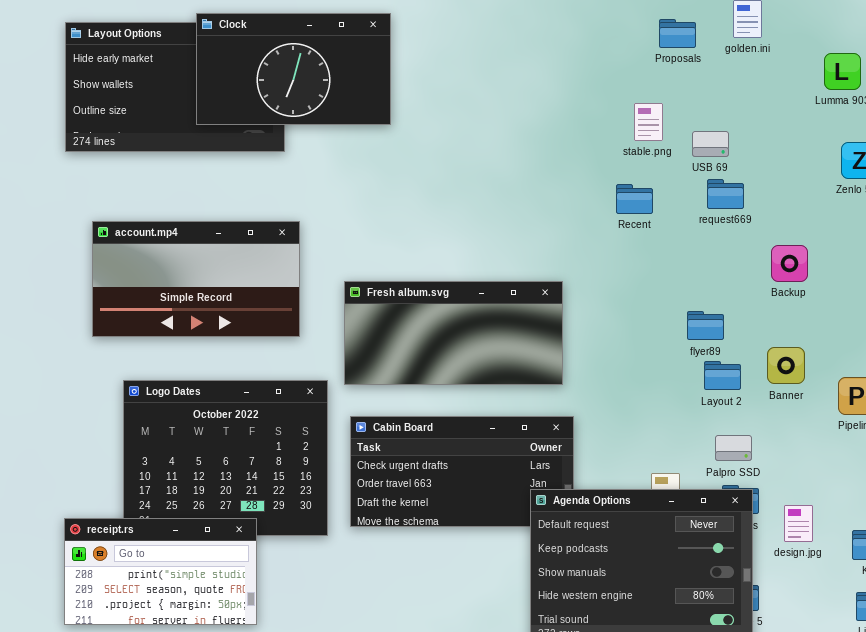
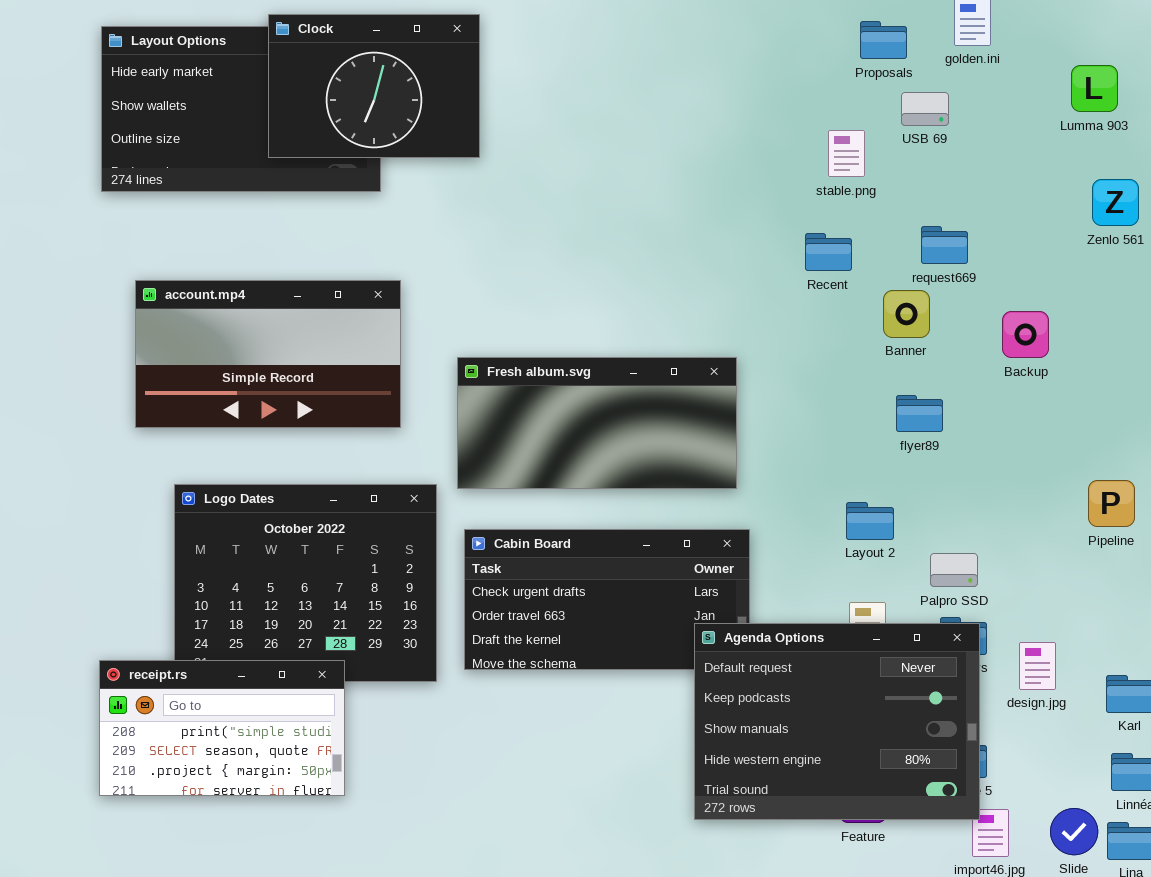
Clock: [196,13,391,125] -> [268,14,480,158], resized
USB 69: [692,131,729,157] -> [901,92,949,126], moved
Banner: [767,347,805,384] -> [883,290,930,338], moved
Layout 2: [704,361,741,390] -> [846,502,894,540], moved

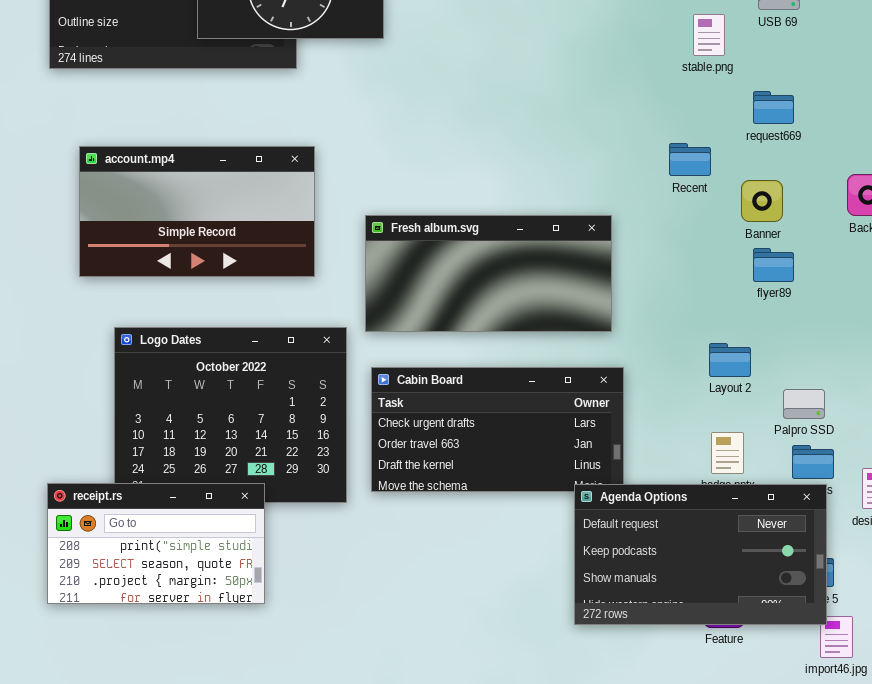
request669: [921,226,968,264] -> [753,91,794,124], moved
Recent: [805,233,852,271] -> [669,143,711,176], moved
Banner: [883,290,930,338] -> [741,180,783,222], moved
Agenda Options: [694,623,980,820] -> [574,484,827,625], resized

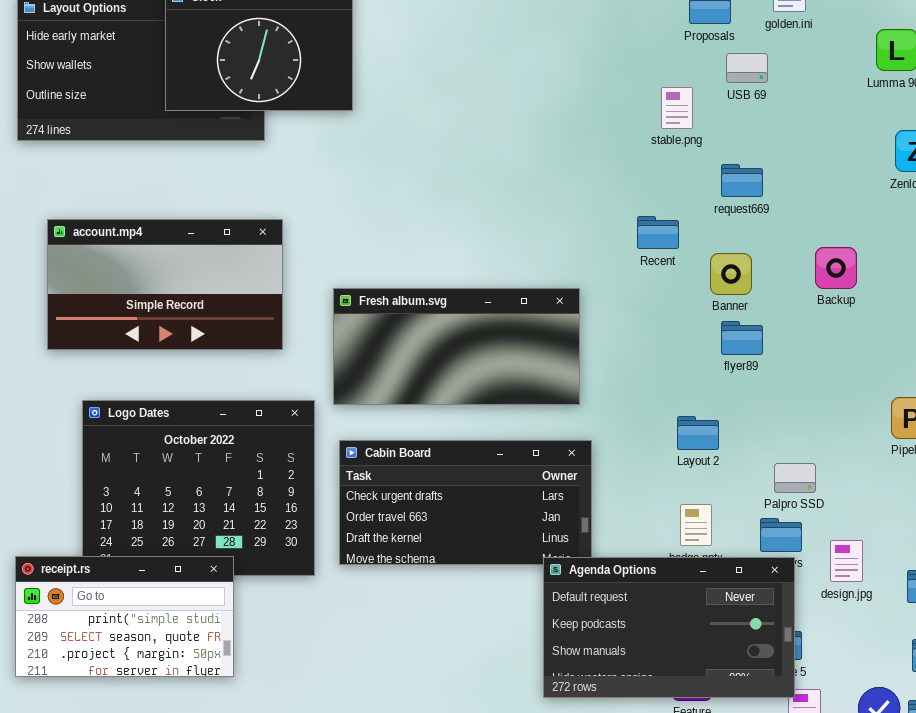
Palpro SSD: [783,389,825,419] -> [774,463,816,493], moved

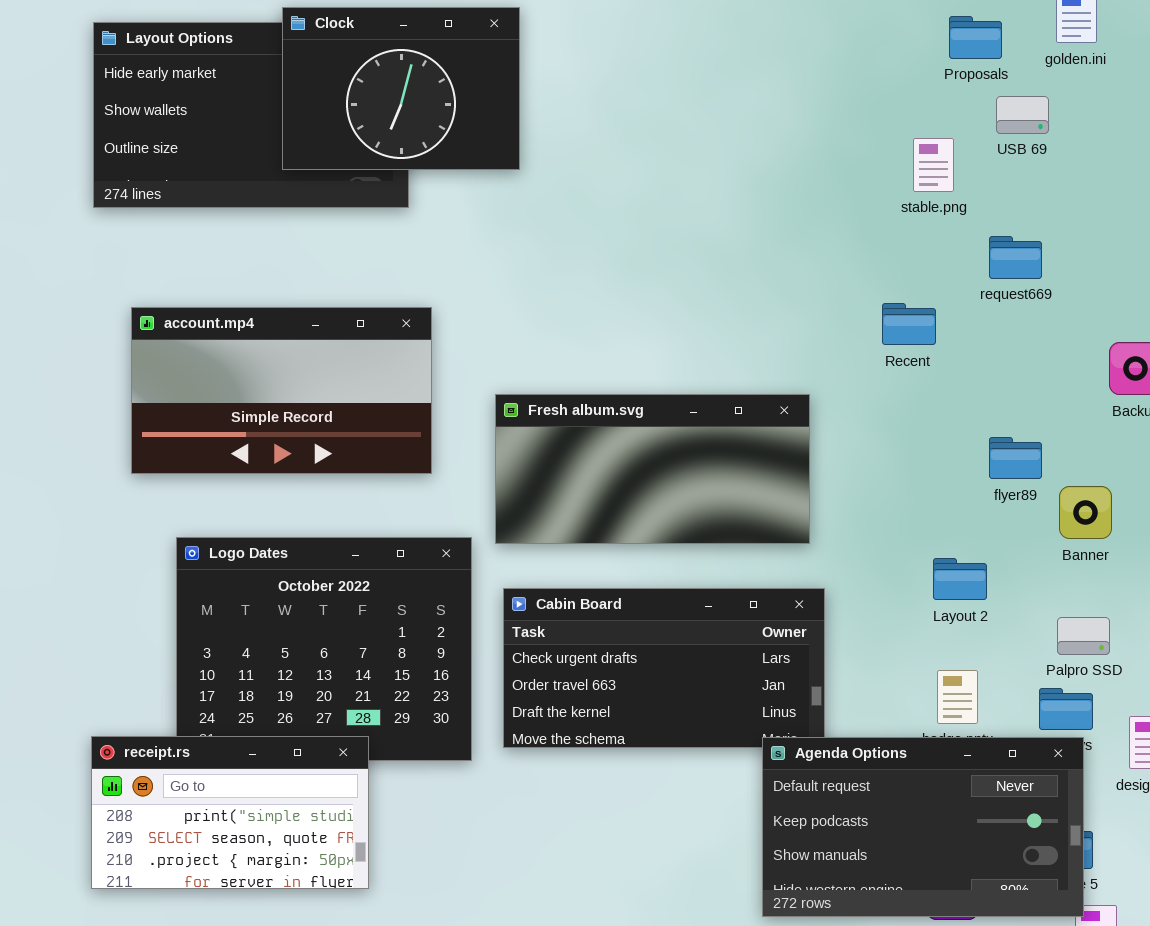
Banner: [710,253,752,295] -> [1059,486,1112,539], moved

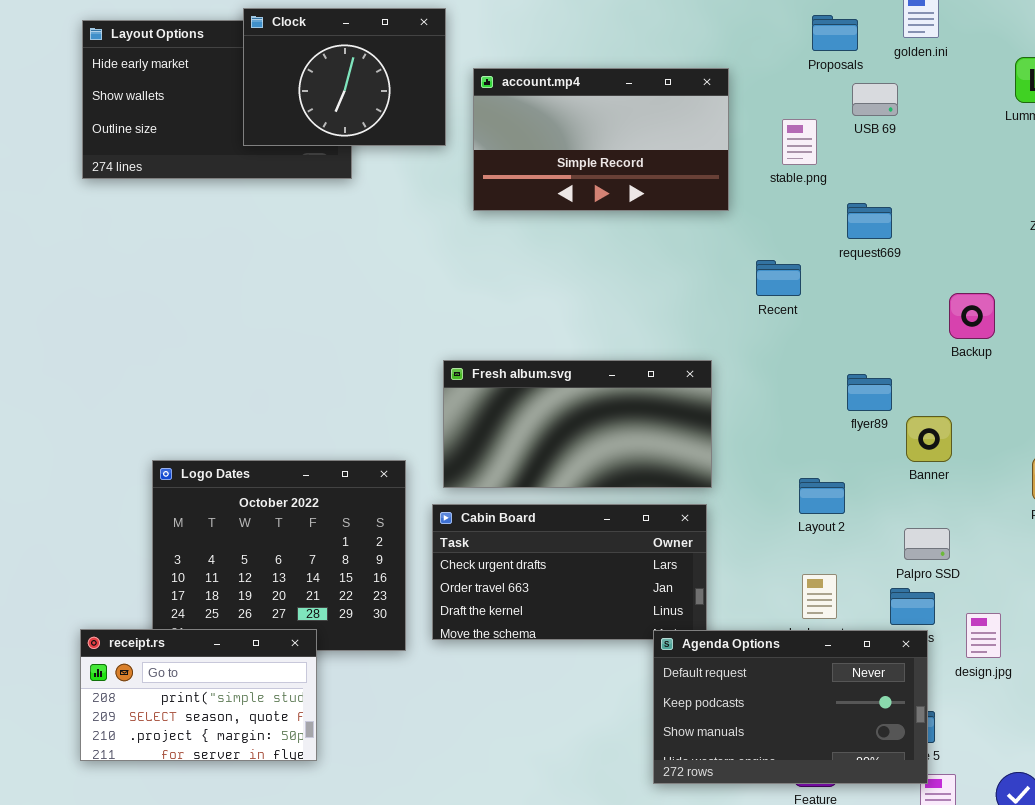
account.mp4: [131,307,432,474] -> [473,68,729,211], moved
Fresh album.svg: [495,394,810,544] -> [443,360,712,488], moved

